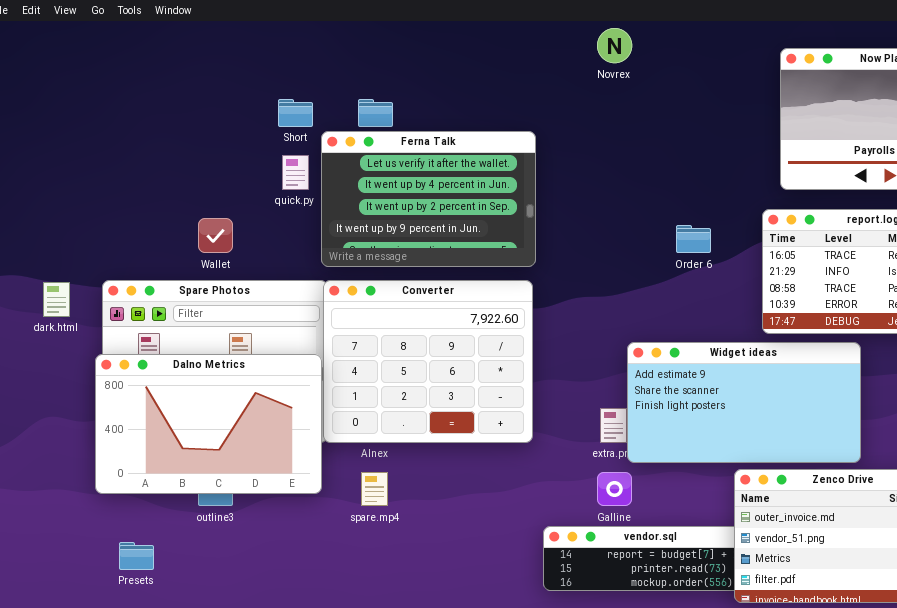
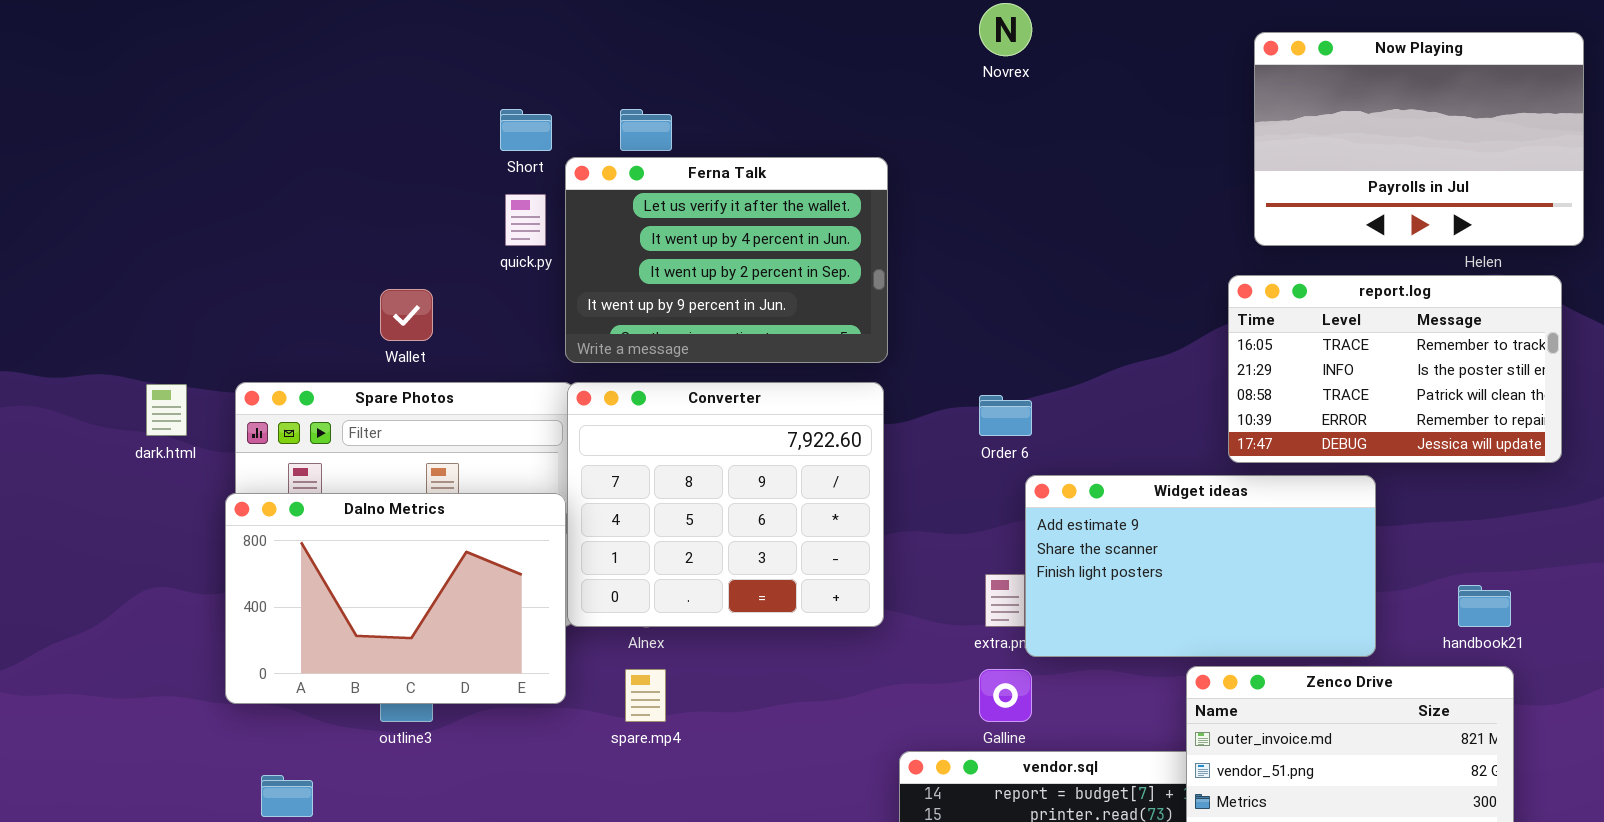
Order 6: [676,225,711,253] -> [979,395,1032,436], moved

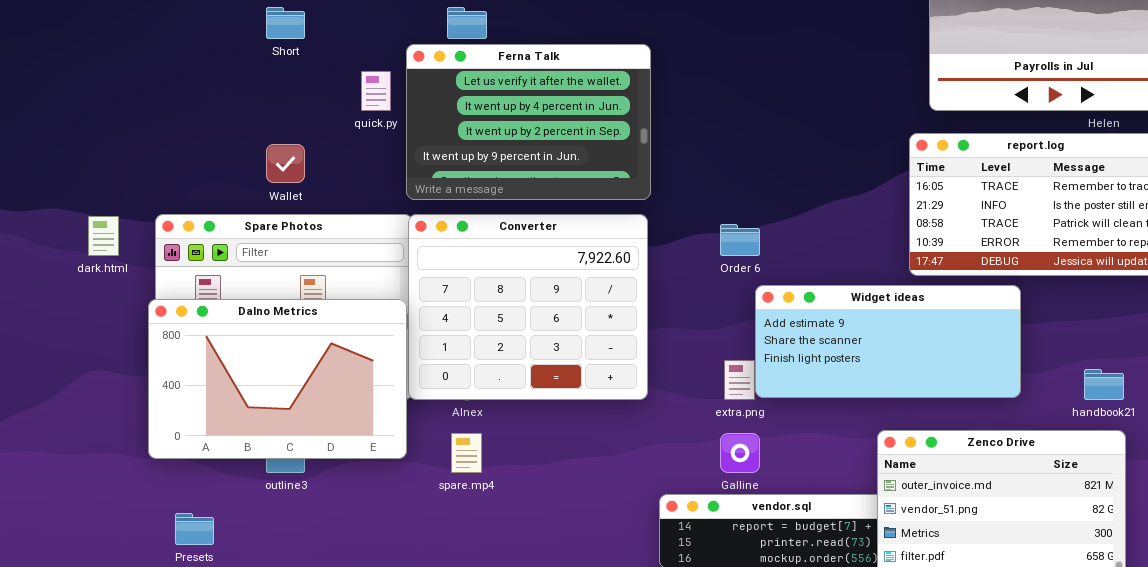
Short: [500,109,552,151] -> [266,7,305,39], moved
Widget ideas: [1025,475,1376,657] -> [755,285,1021,398], resized

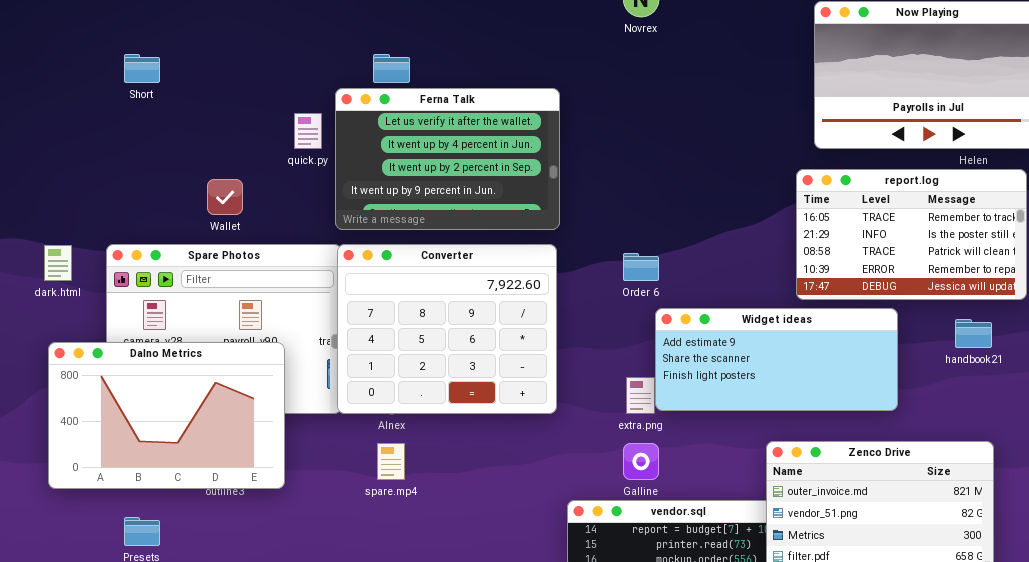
Short: [266,7,305,39] -> [124,54,160,83], moved
Dalno Metrics: [148,299,407,459] -> [48,342,285,489], moved
handbook21: [1084,369,1124,400] -> [955,319,992,348], moved

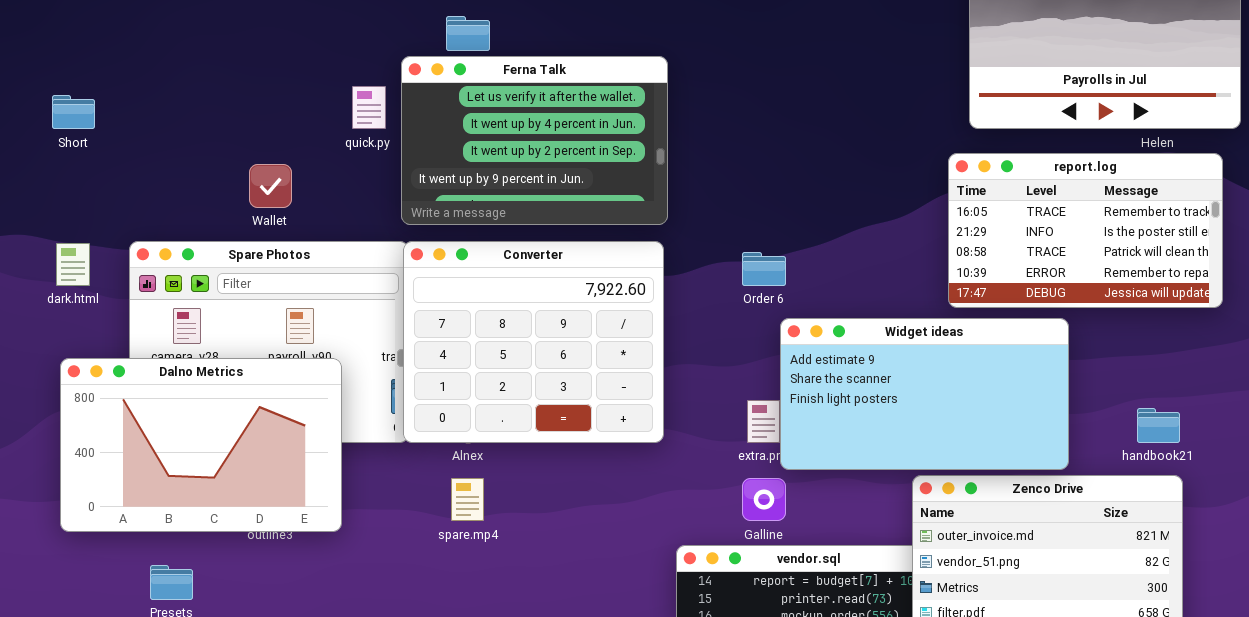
Short: [124,54,160,83] -> [52,95,95,129], moved
Widget ideas: [655,308,898,411] -> [780,318,1069,470], resized
handbook21: [955,319,992,348] -> [1137,408,1180,443], moved

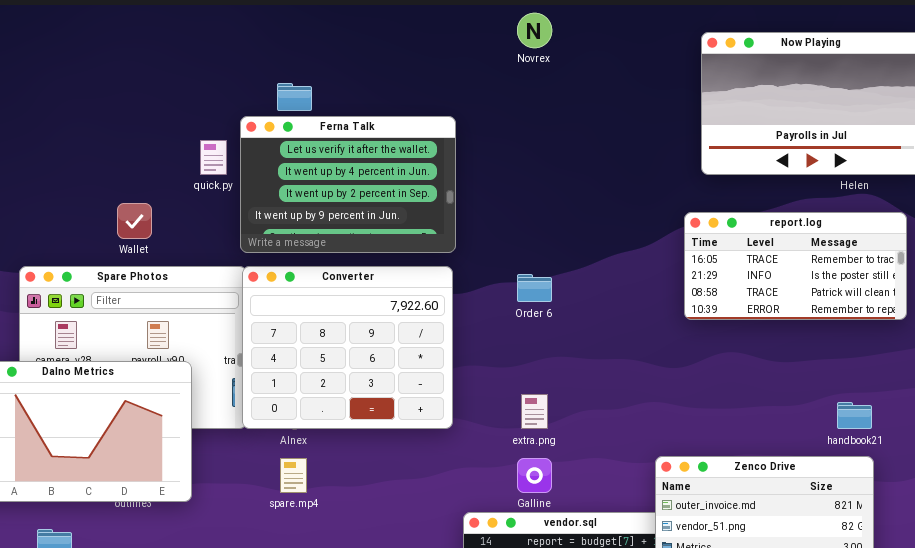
report.log: [948,153,1223,308] -> [684,212,907,320], resized
Widget ideas: [780,318,1069,470] -> none, closed

